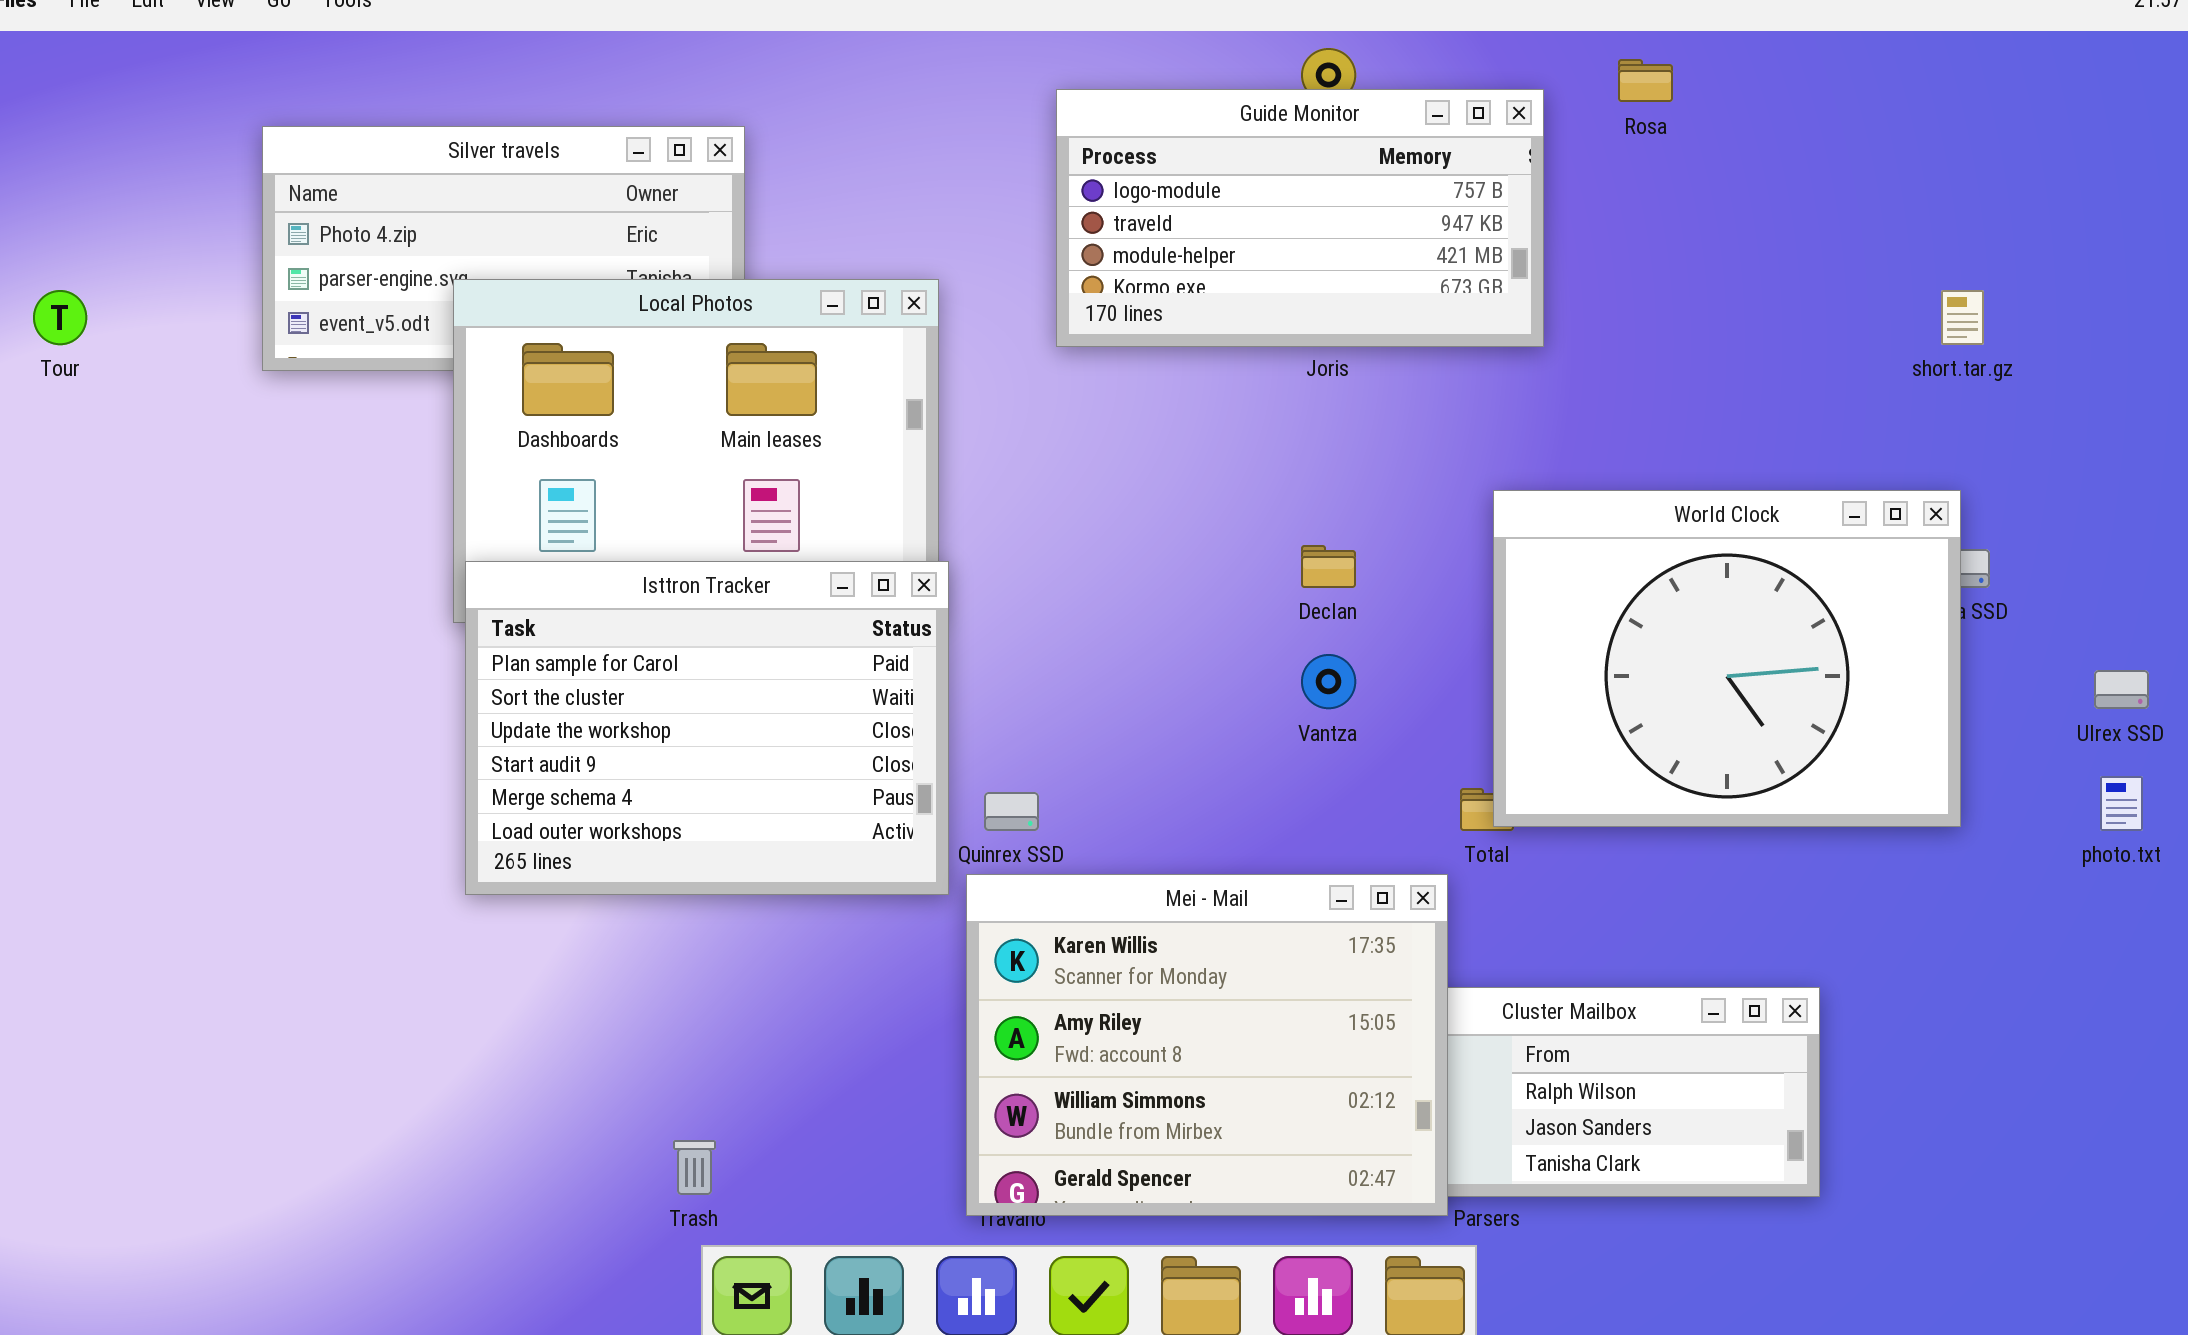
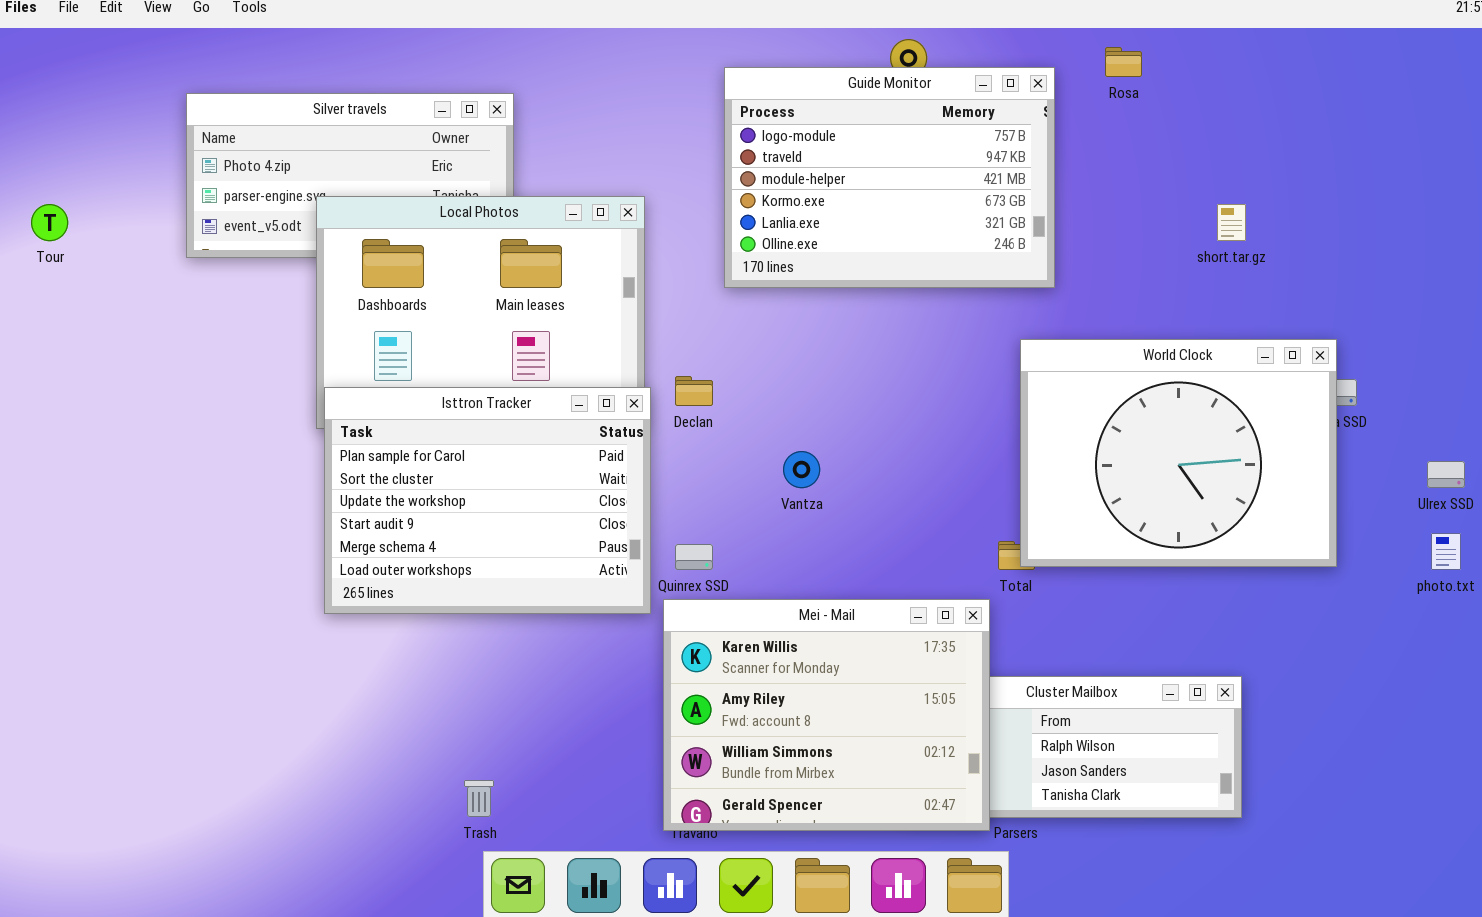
Guide Monitor: [1056,89,1544,347] -> [724,67,1055,288], resized
short.tar.gz: [1941,290,1984,345] -> [1217,204,1246,241], moved
Declan: [1301,545,1356,588] -> [675,376,713,406], moved
Vantza: [1301,654,1356,709] -> [783,451,820,488], moved

